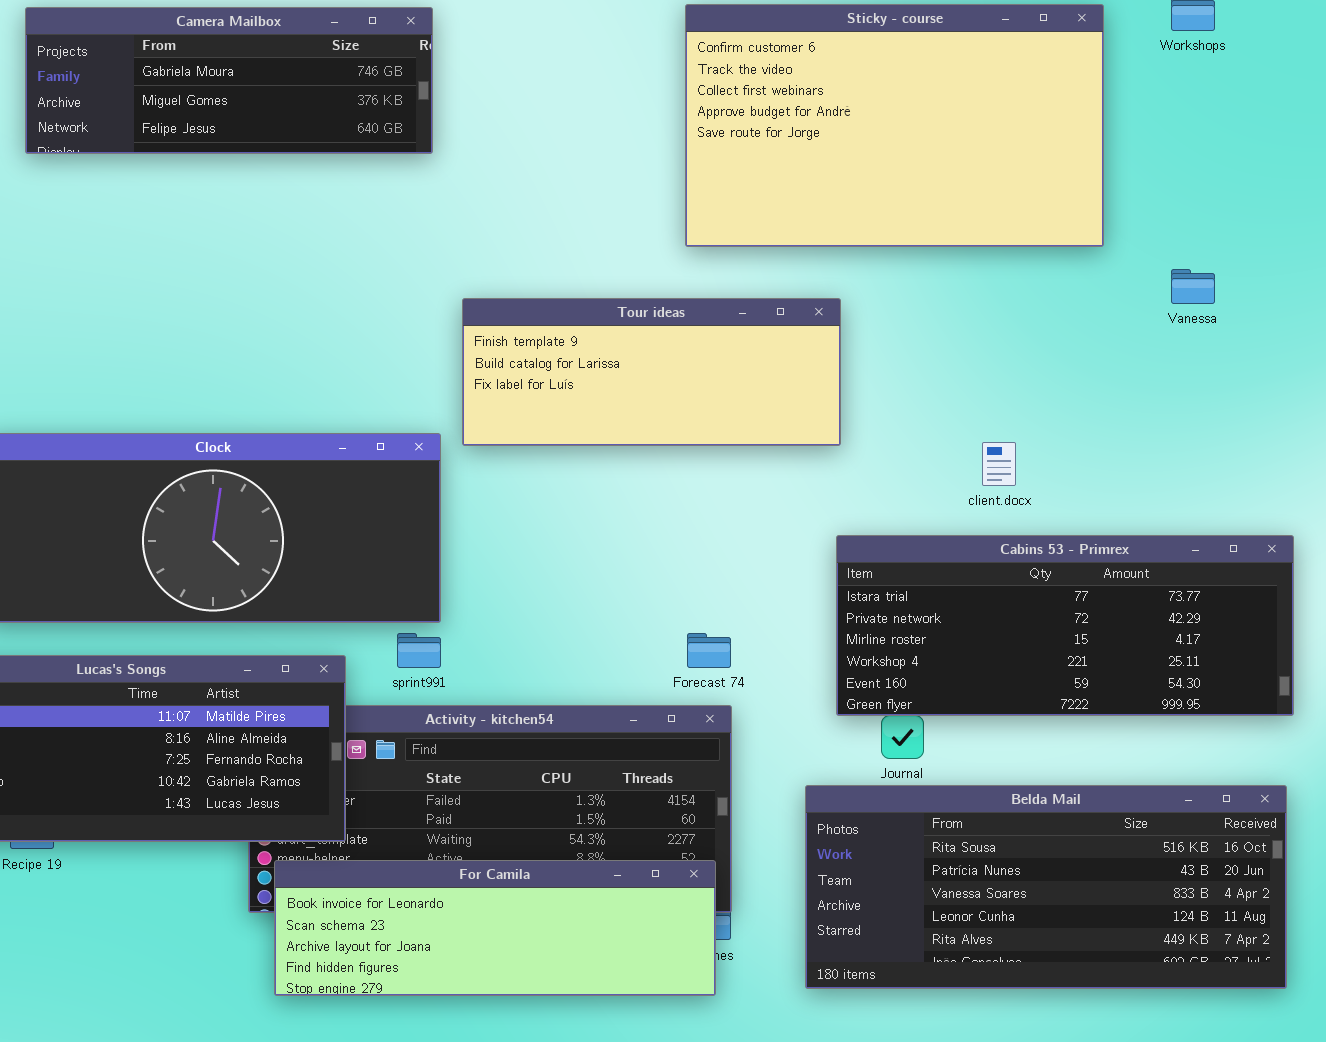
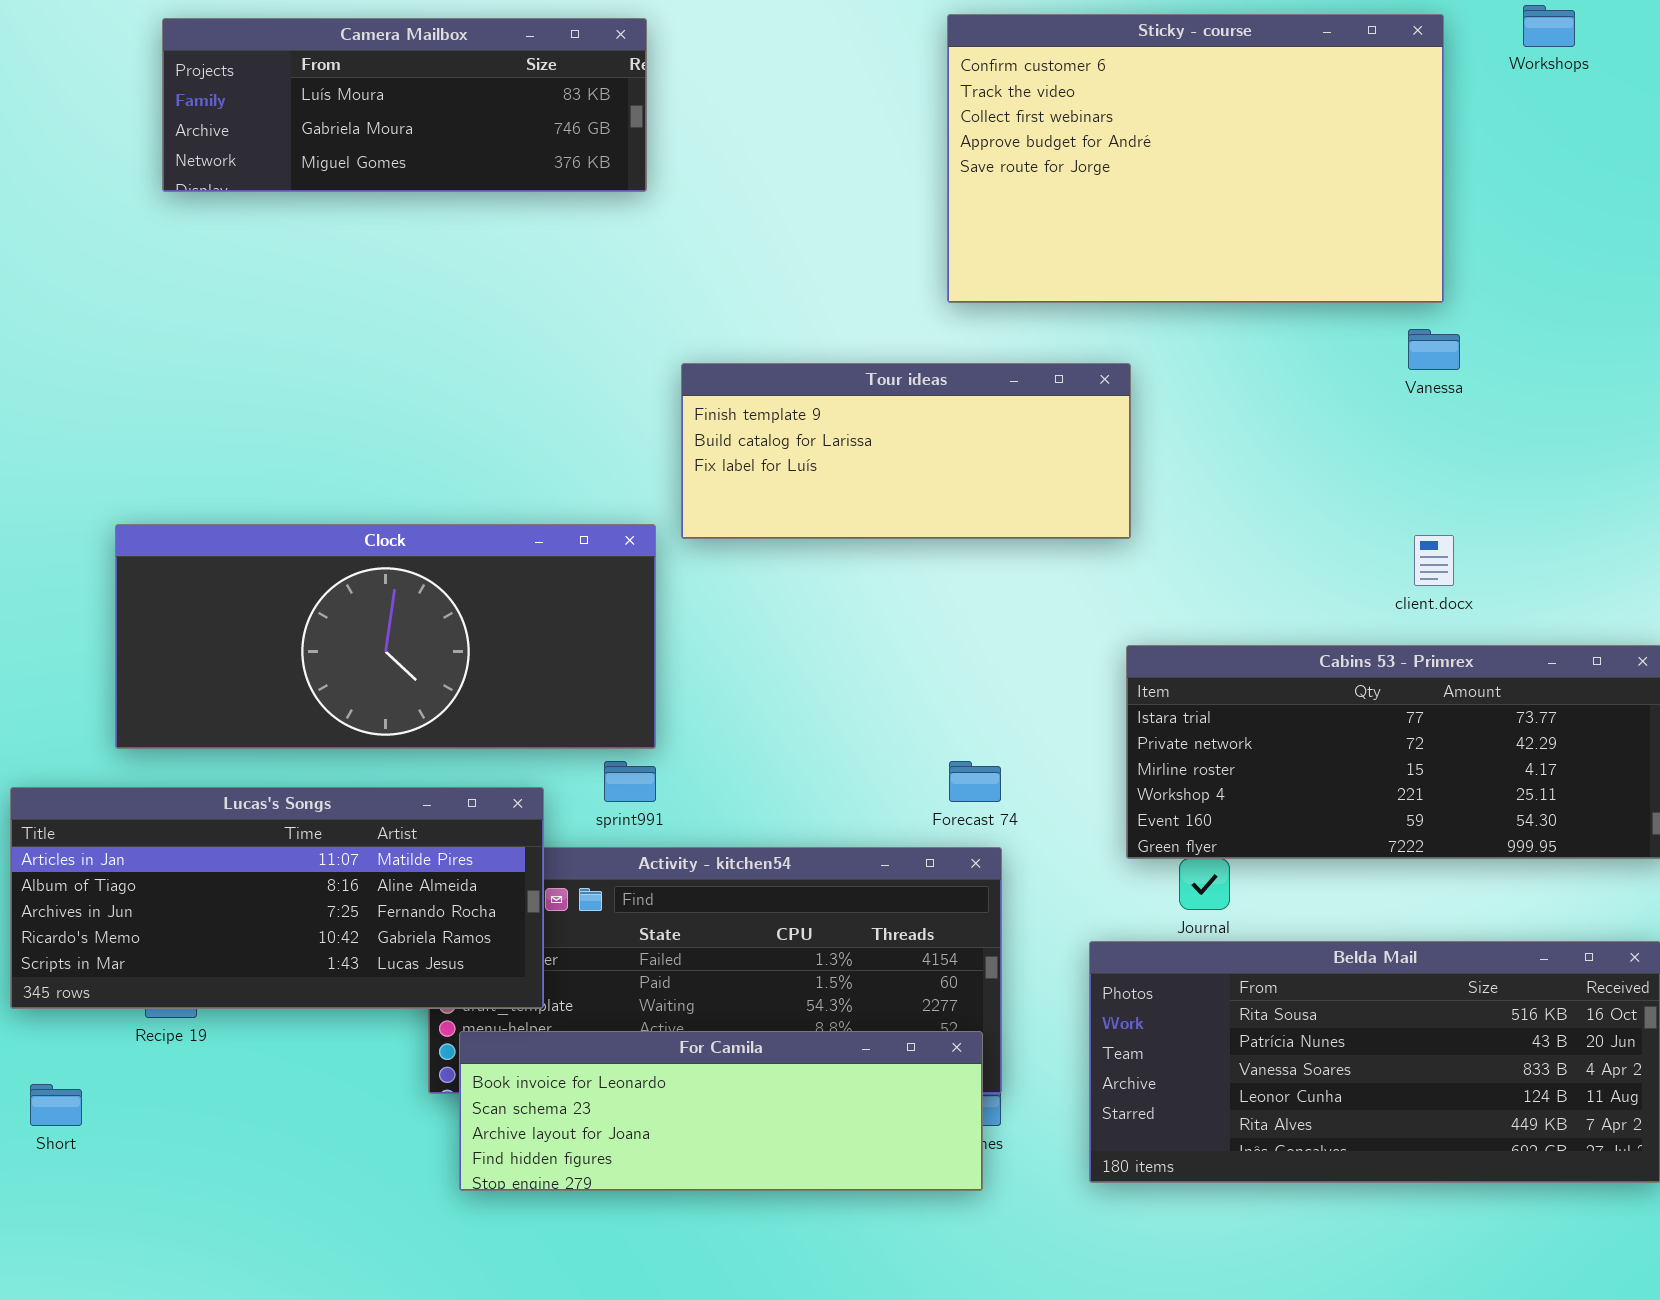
Camera Mailbox: [25,7,433,154] -> [162,18,647,192], scrolled up 1 row
Vanessa: [1171,269,1215,304] -> [1408,329,1460,370], moved
client.docx: [982,442,1016,486] -> [1414,535,1454,586], moved

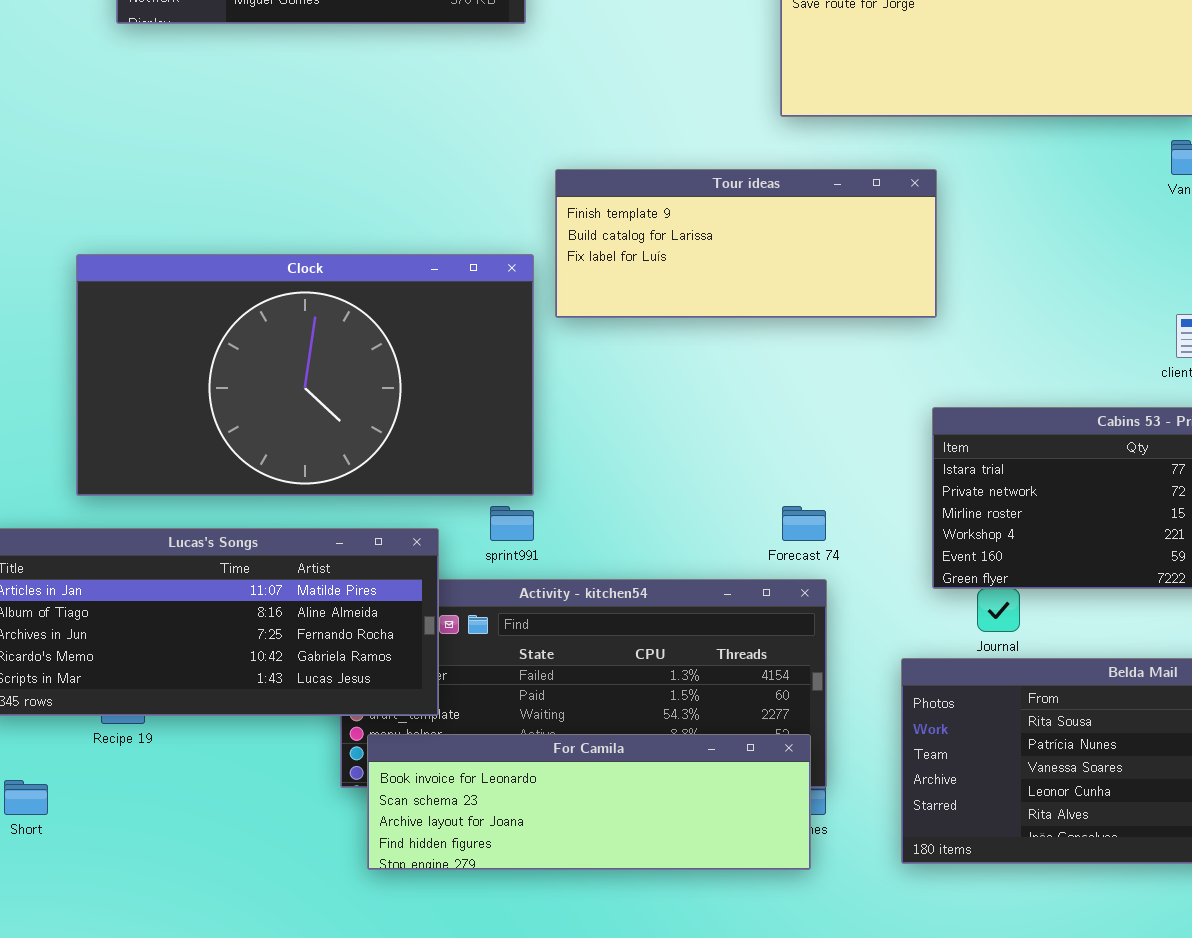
Clock: [115,524,656,749] -> [76,254,534,496], resized

